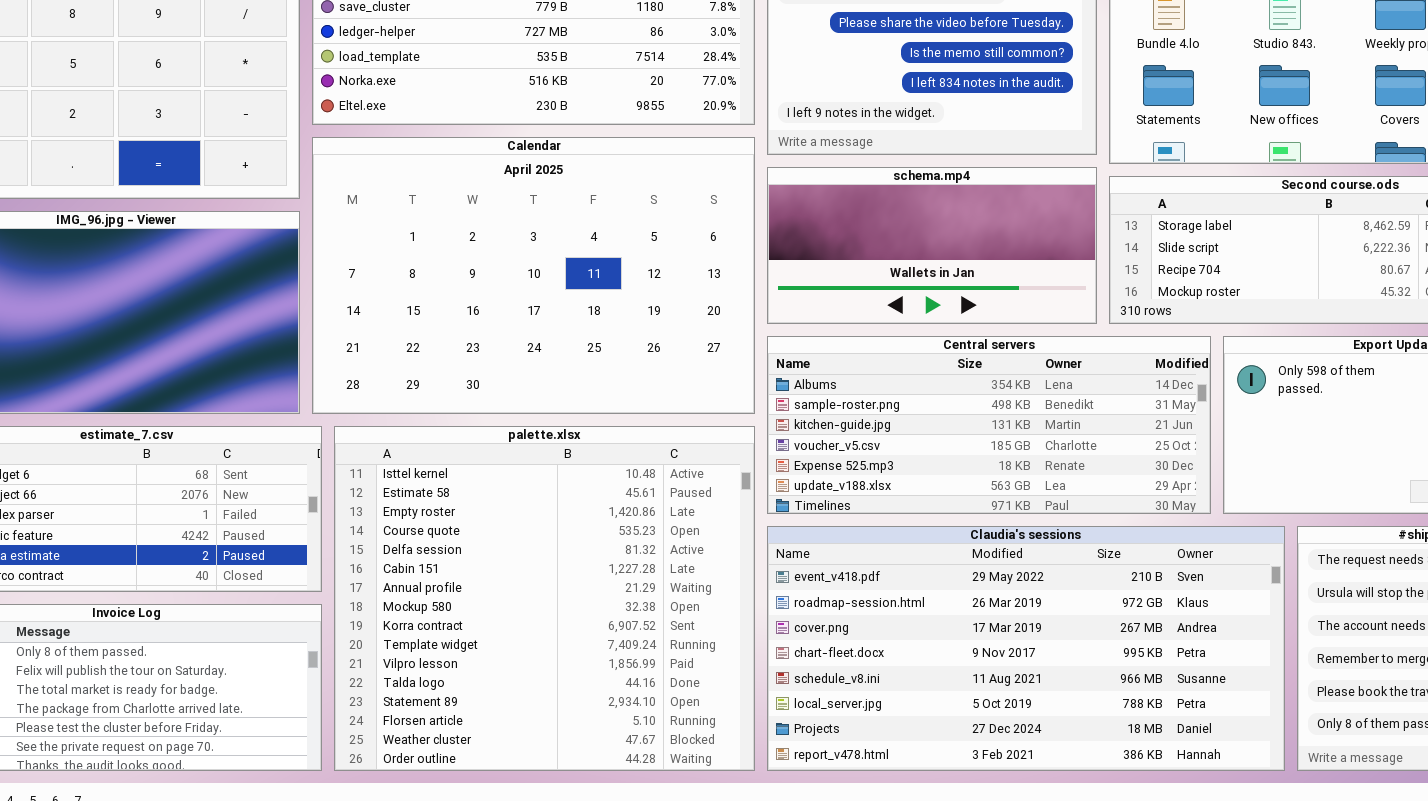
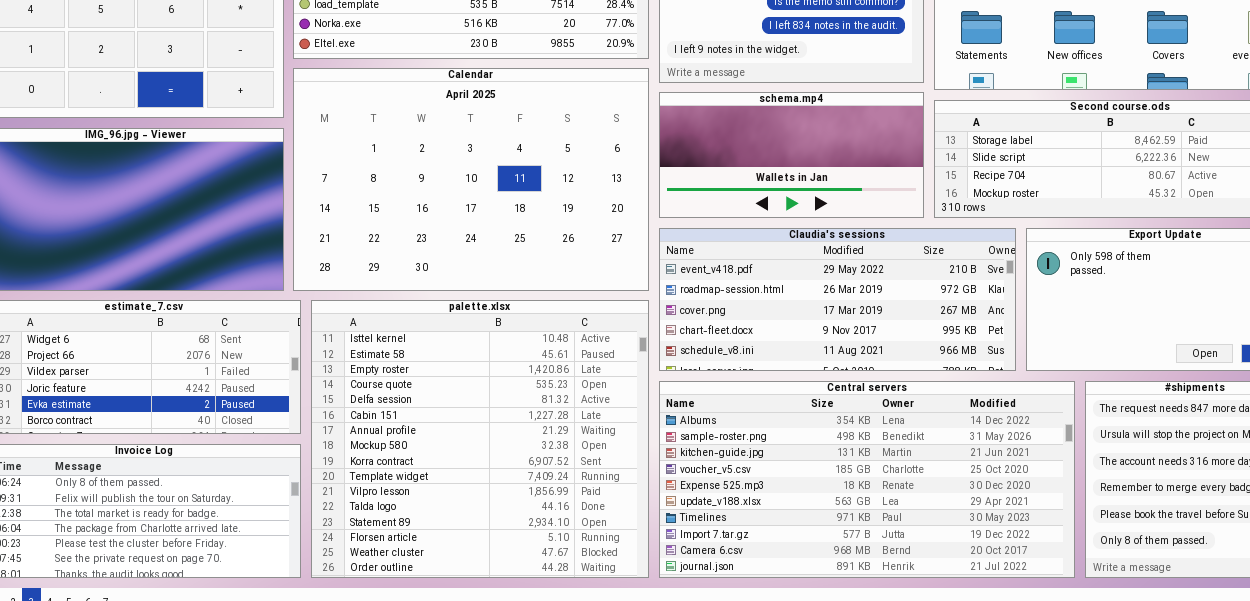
Central servers: [767,336,1211,514] -> [659,381,1075,578], moved, resized
Claudia's sessions: [767,526,1285,771] -> [659,228,1016,371], moved, resized

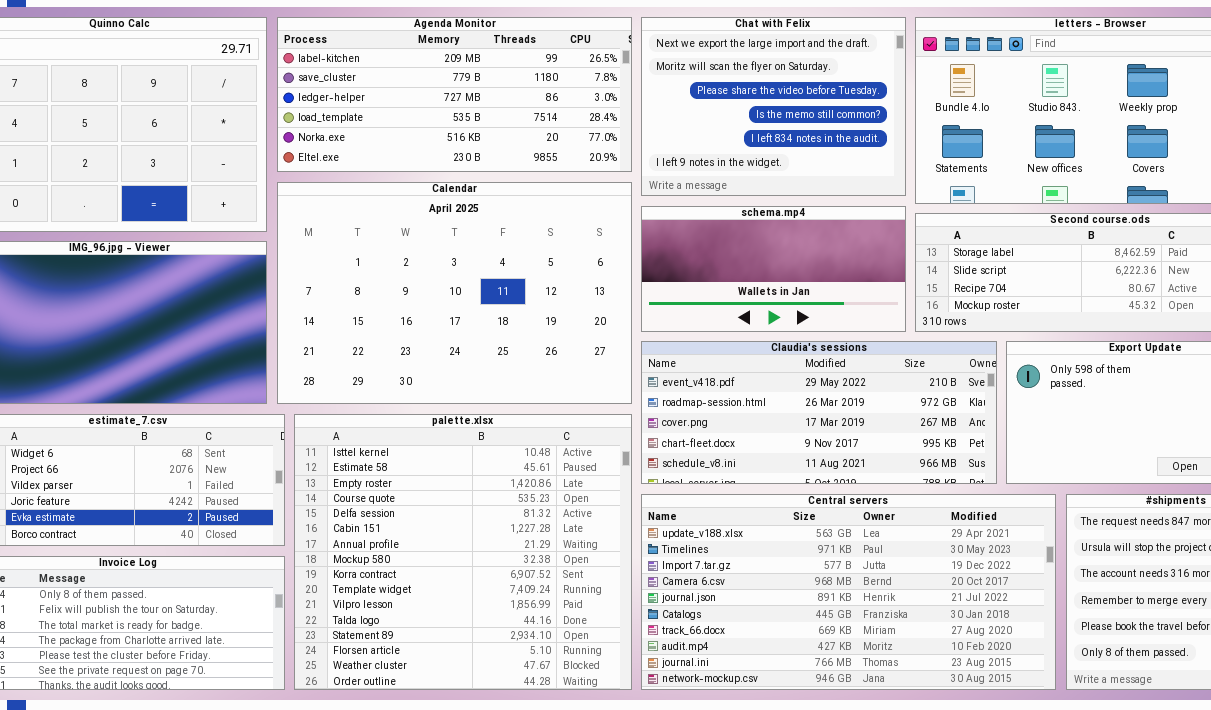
Central servers: [659,381,1075,578] -> [641,494,1056,690], scrolled down 5 rows

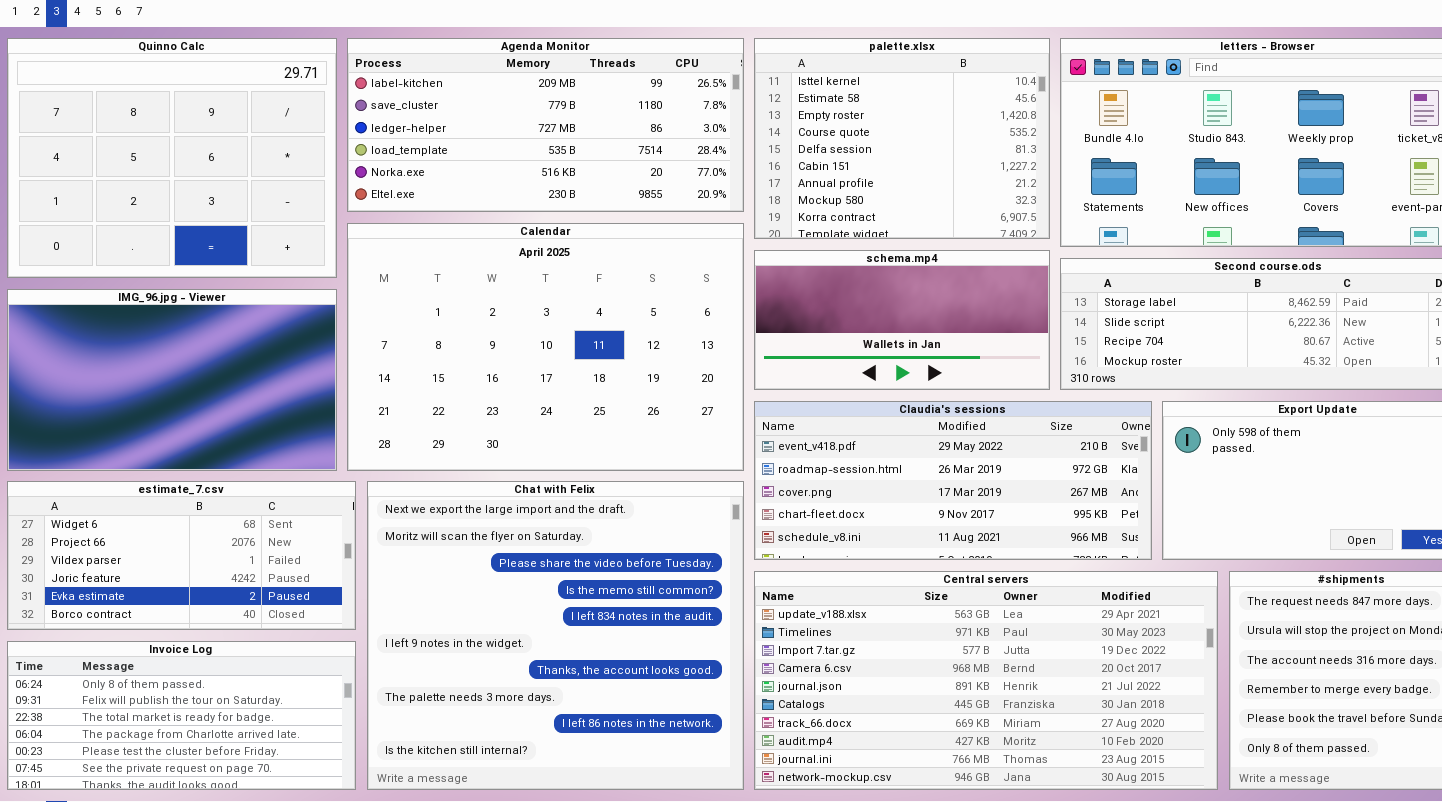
Chat with Felix: [641,17,906,196] -> [367,481,744,790], moved, resized
palette.xlsx: [294,414,632,690] -> [754,38,1050,239], moved, resized

